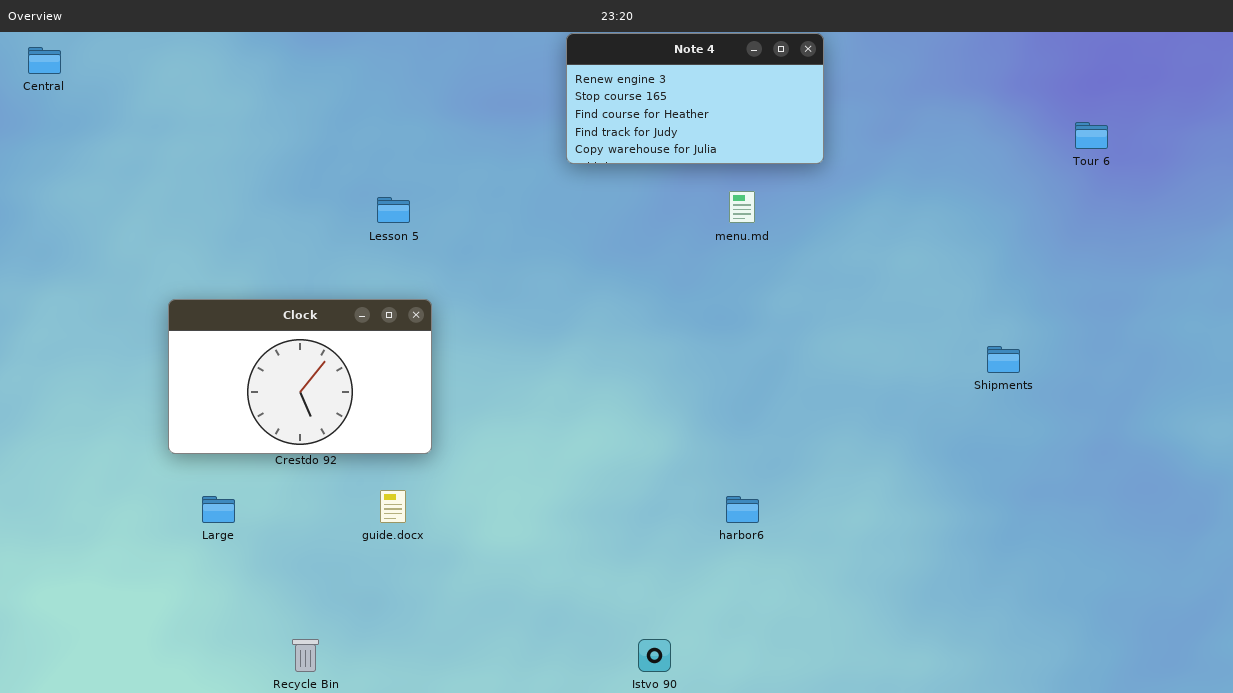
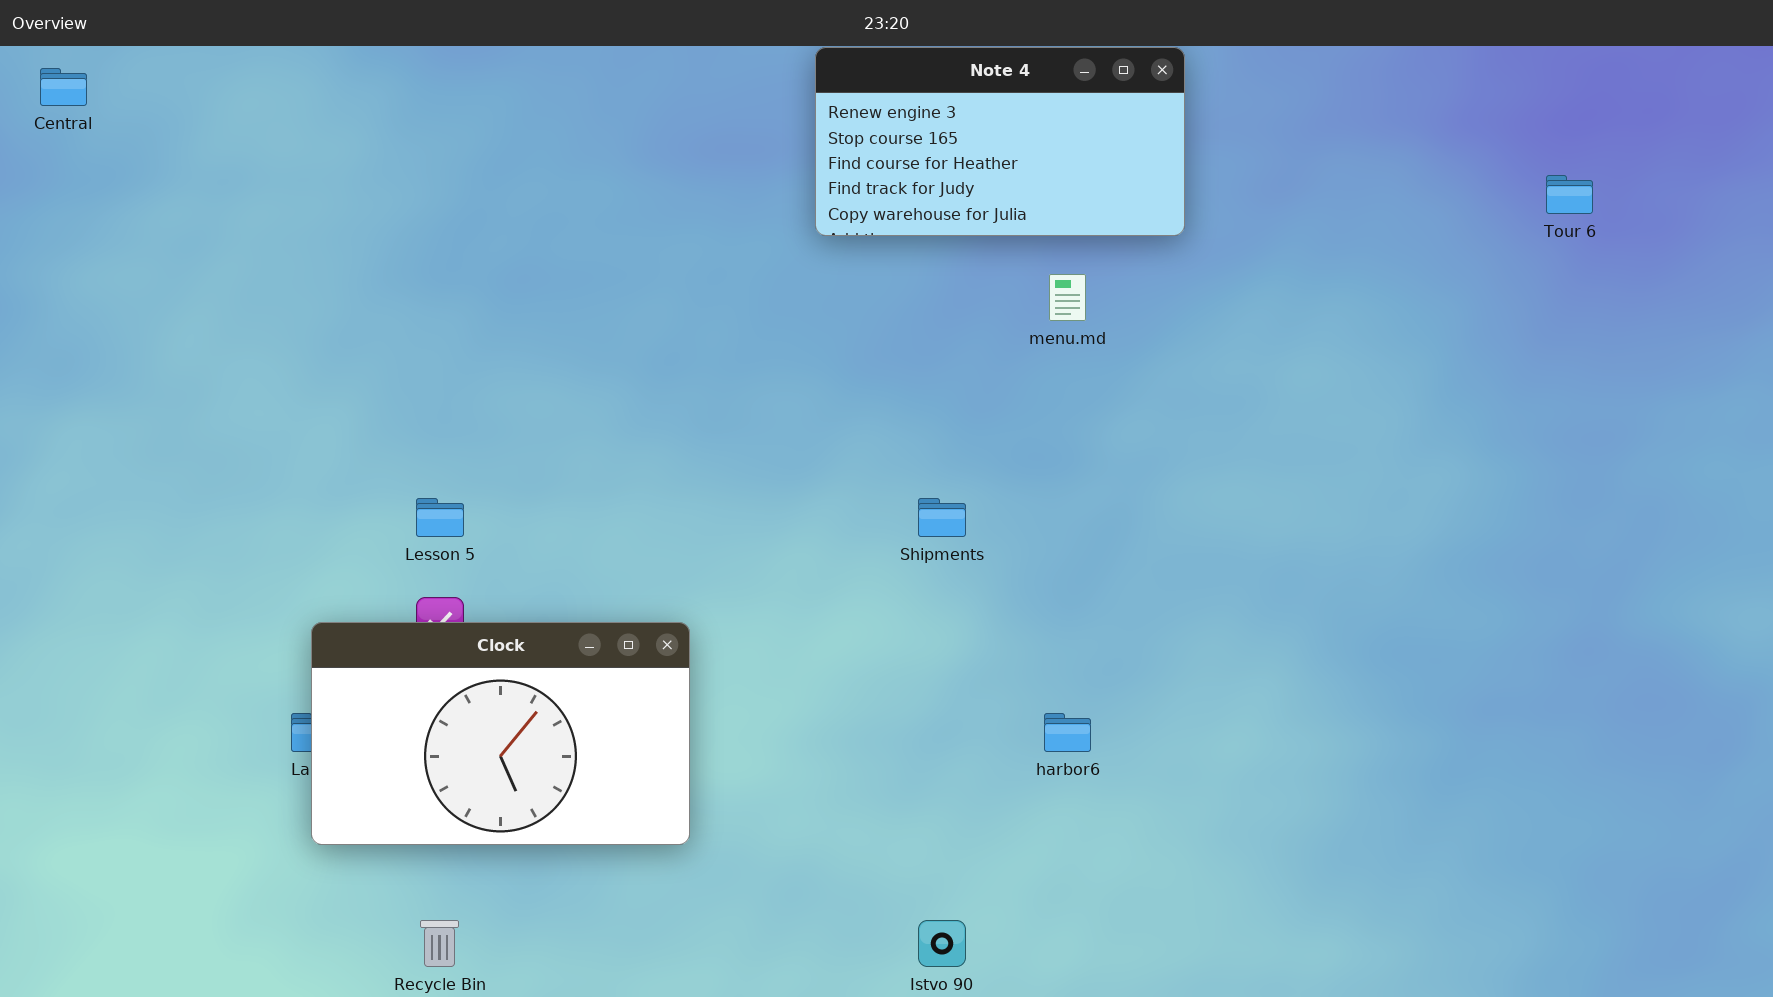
Lesson 5: [377,197,410,223] -> [416,498,464,537], moved
Clock: [168,299,432,454] -> [311,622,690,845], moved
Shipments: [987,346,1020,373] -> [918,498,966,537], moved

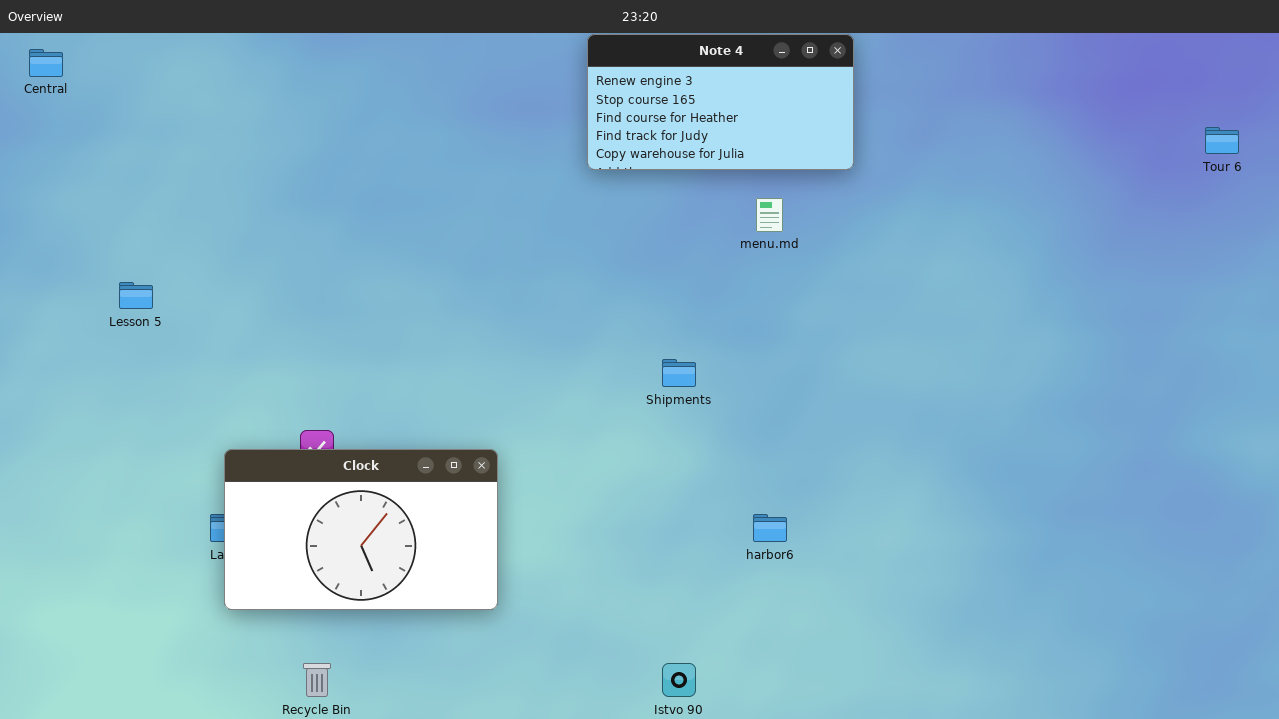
Tour 6: [1546,175,1593,214] -> [1205,127,1239,154], moved
Lesson 5: [416,498,464,537] -> [119,282,153,309], moved

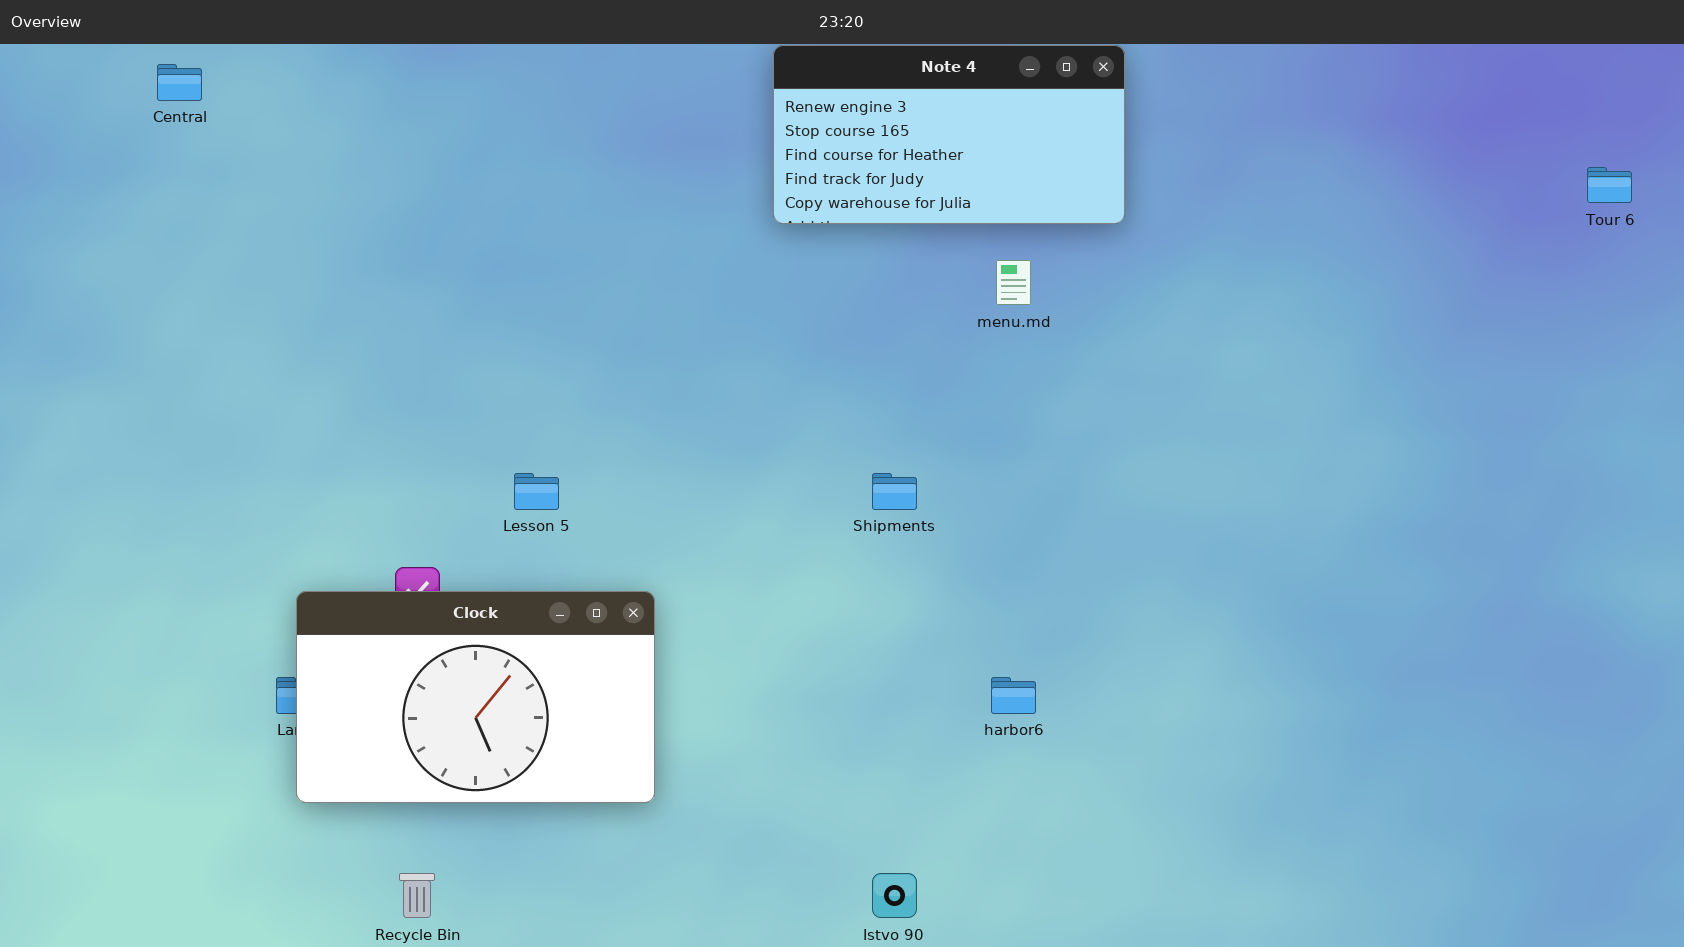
Central: [29,49,63,77] -> [157,64,202,101], moved
Lesson 5: [119,282,153,309] -> [514,473,559,510], moved

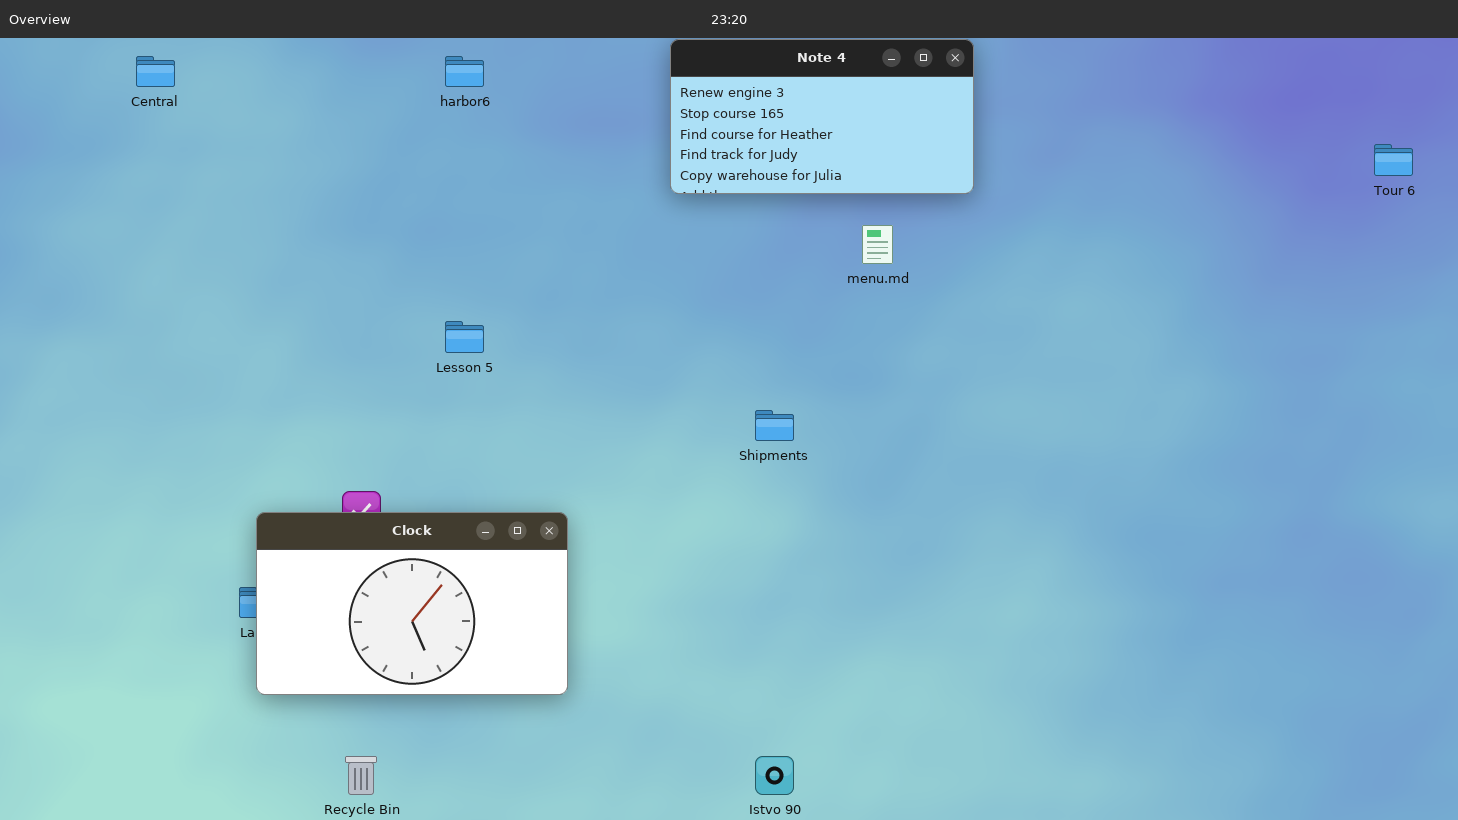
Lesson 5: [514,473,559,510] -> [445,321,484,353], moved
harbor6: [991,677,1036,714] -> [445,56,484,87], moved

